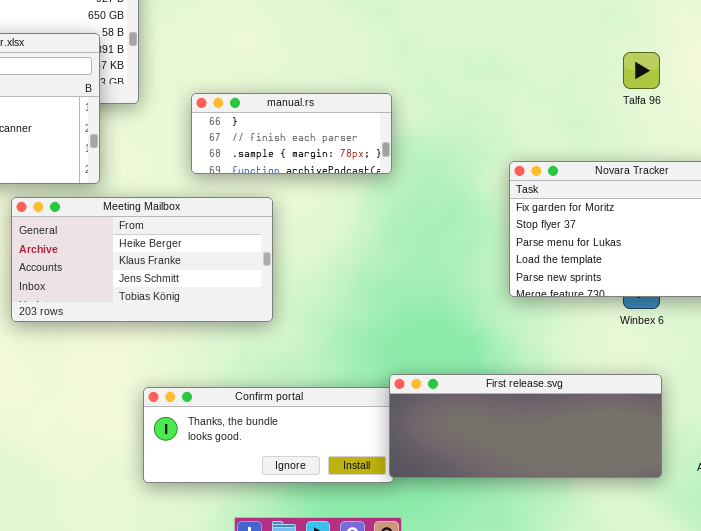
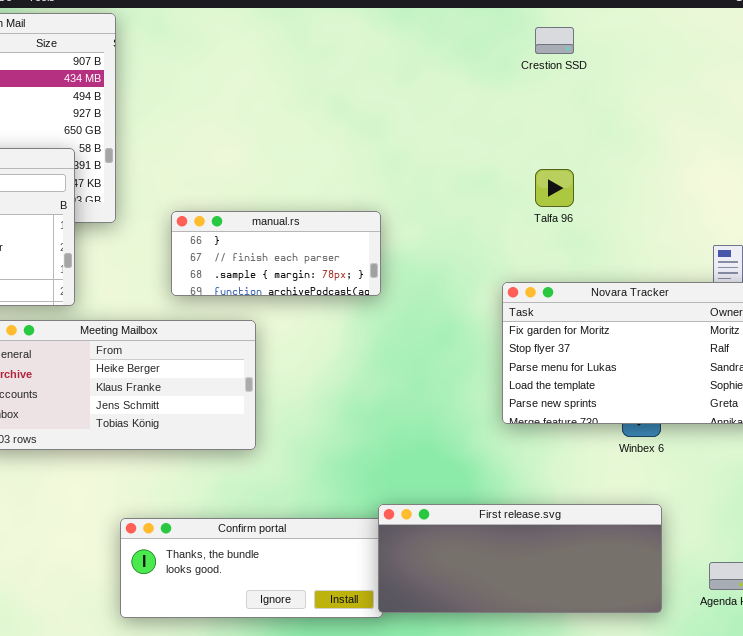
Talfa 96: [623,52,660,89] -> [535,169,574,207], moved

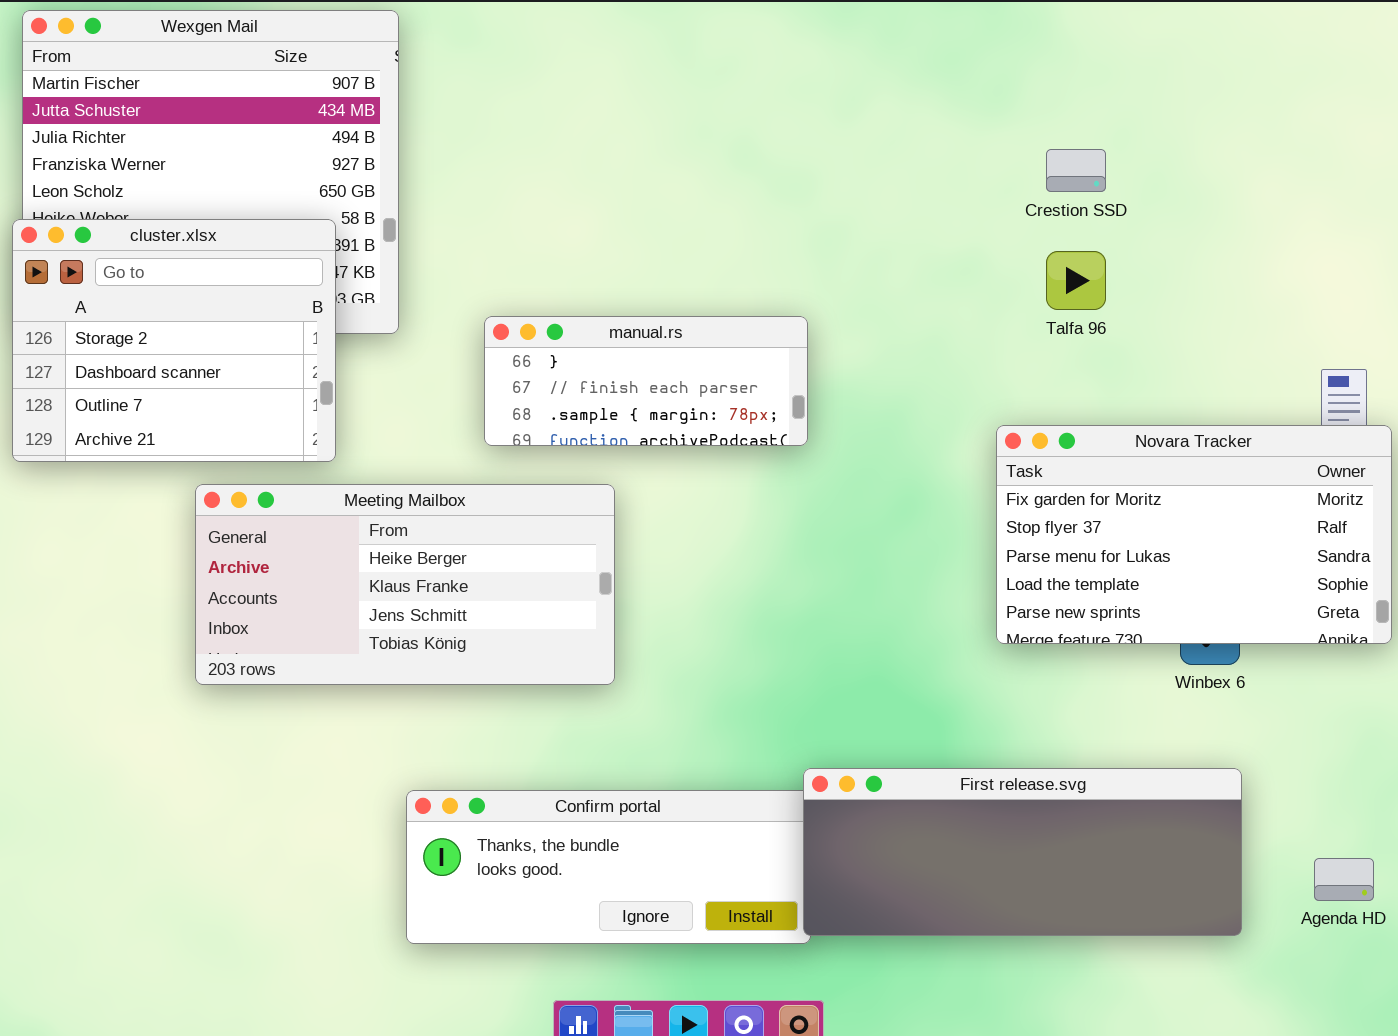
Crestion SSD: [535,27,574,54] -> [1046,149,1106,192], moved

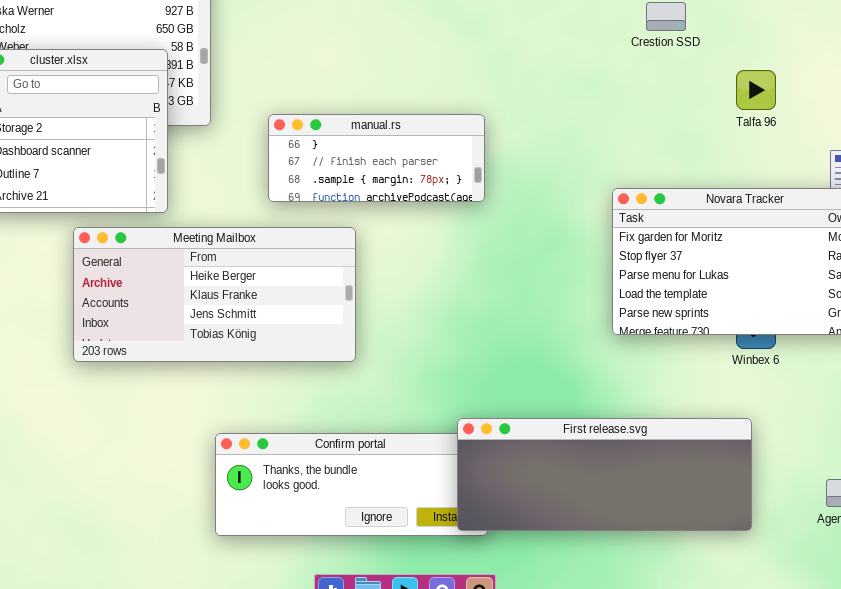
Talfa 96: [1046,251,1106,310] -> [736,70,776,110], moved
First release.svg: [803,768,1242,936] -> [457,418,752,531], moved

